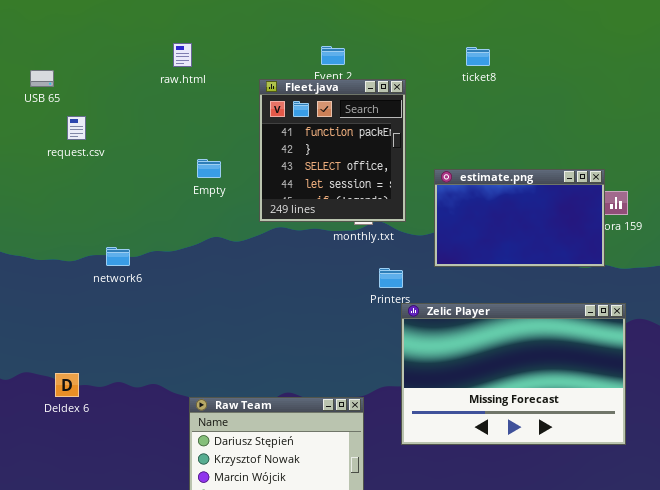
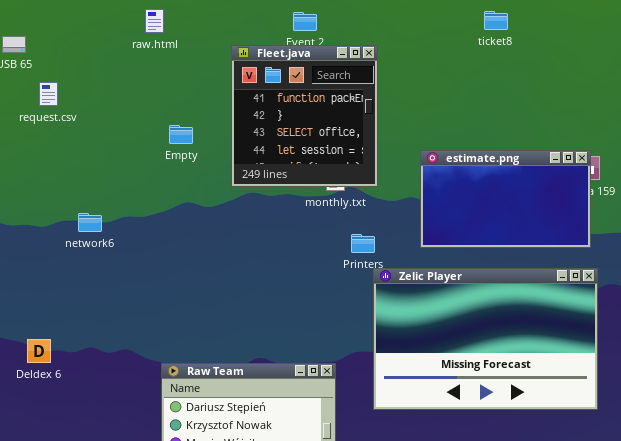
ticket8: [466,47,490,66] -> [484,11,508,30], moved
estimate.png: [434,169,605,267] -> [420,150,591,248], moved

